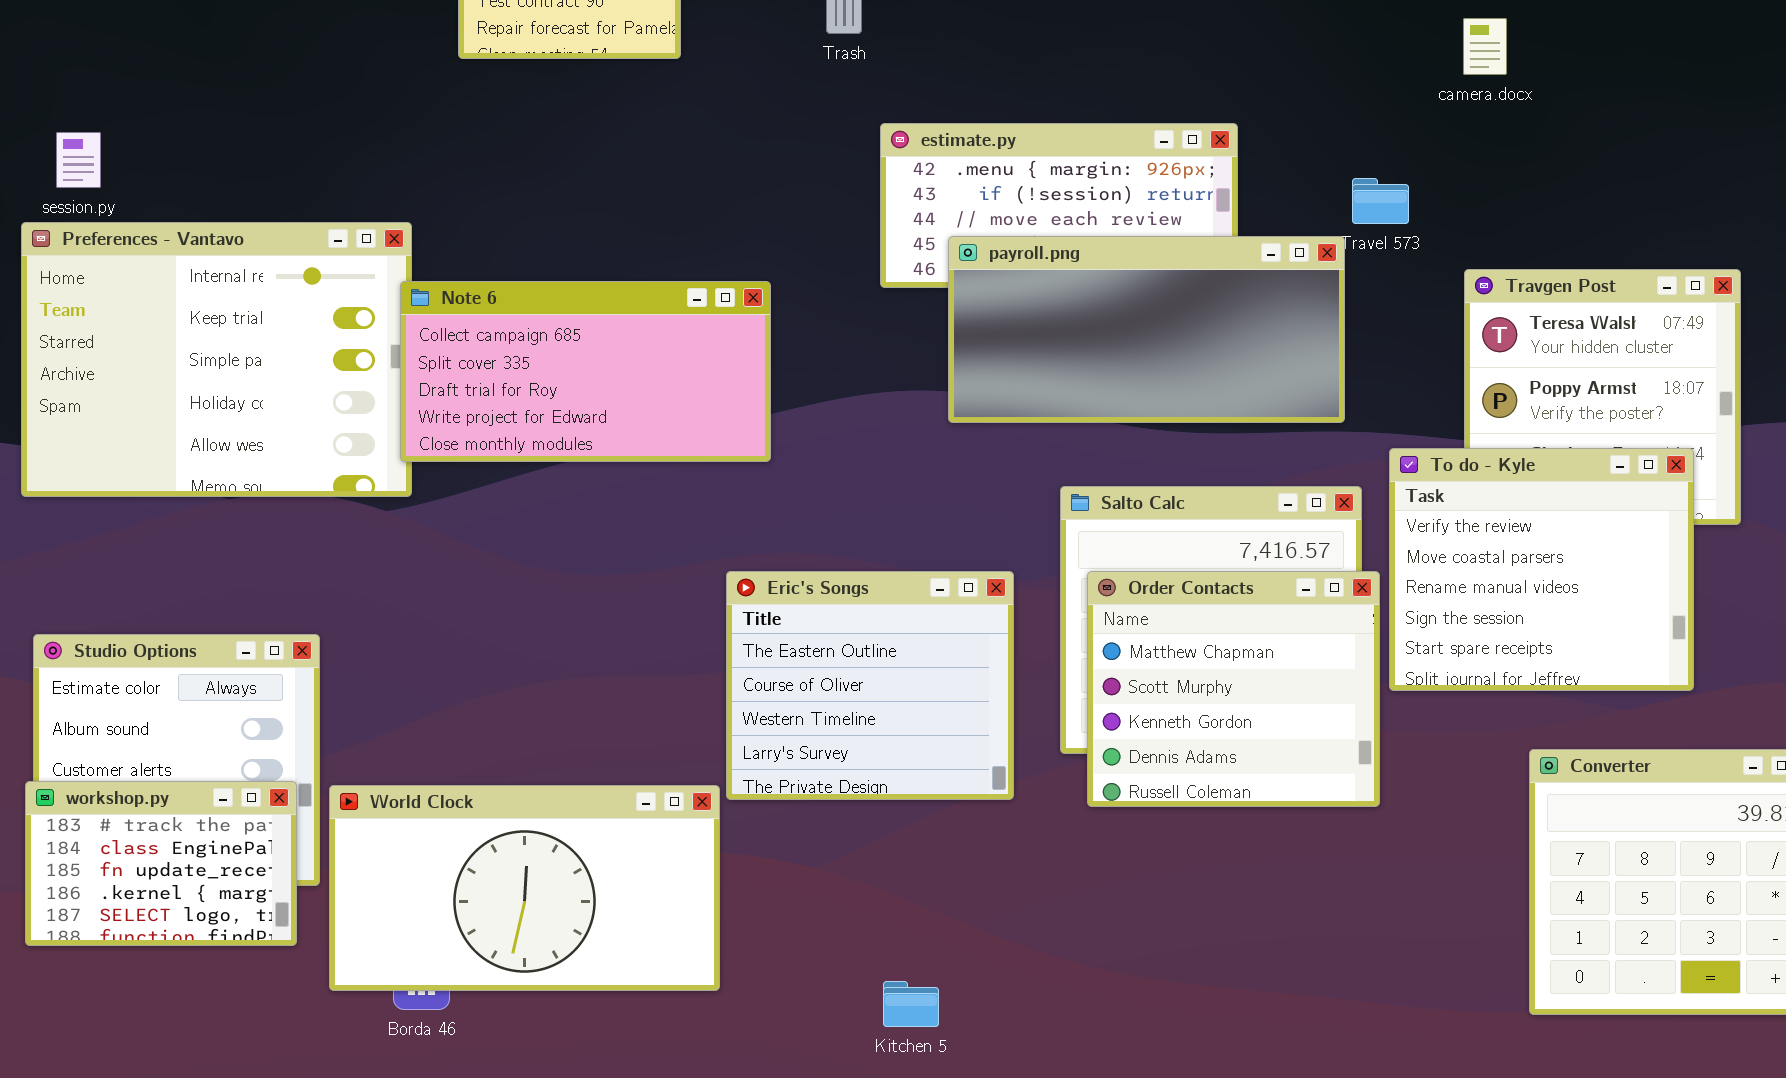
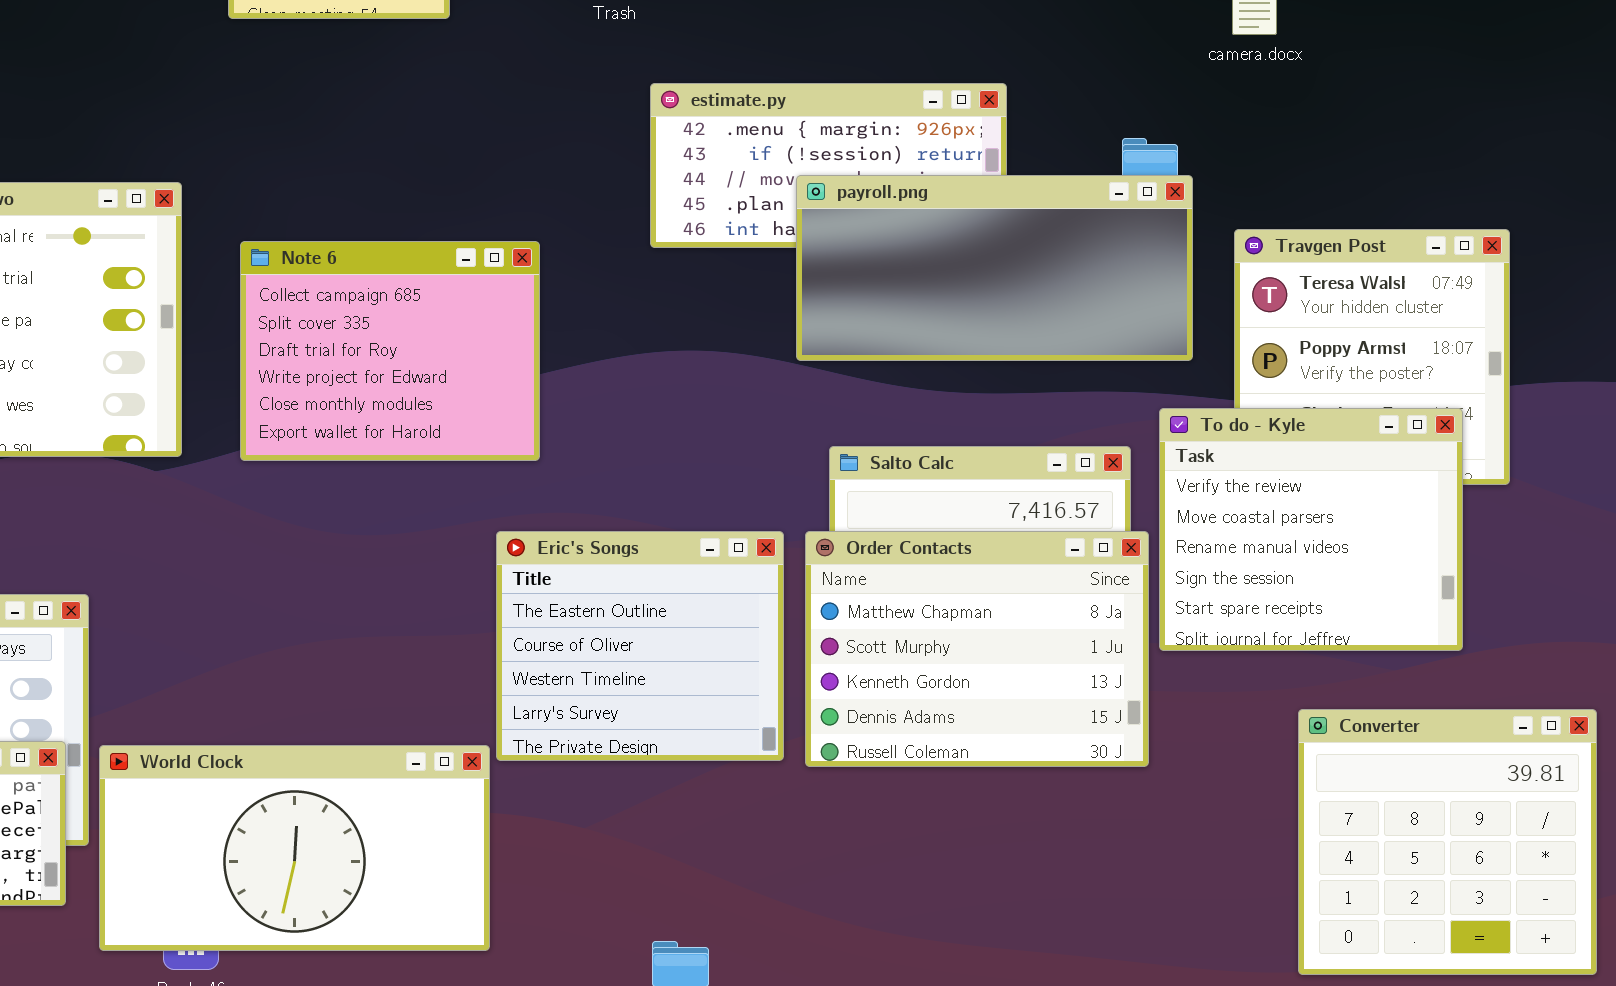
payroll.png: [948,236,1345,423] -> [796,175,1193,361], moved
Note 6: [400,281,771,462] -> [240,241,540,461], resized
Order Contacts: [1087,571,1380,807] -> [805,531,1149,767], resized

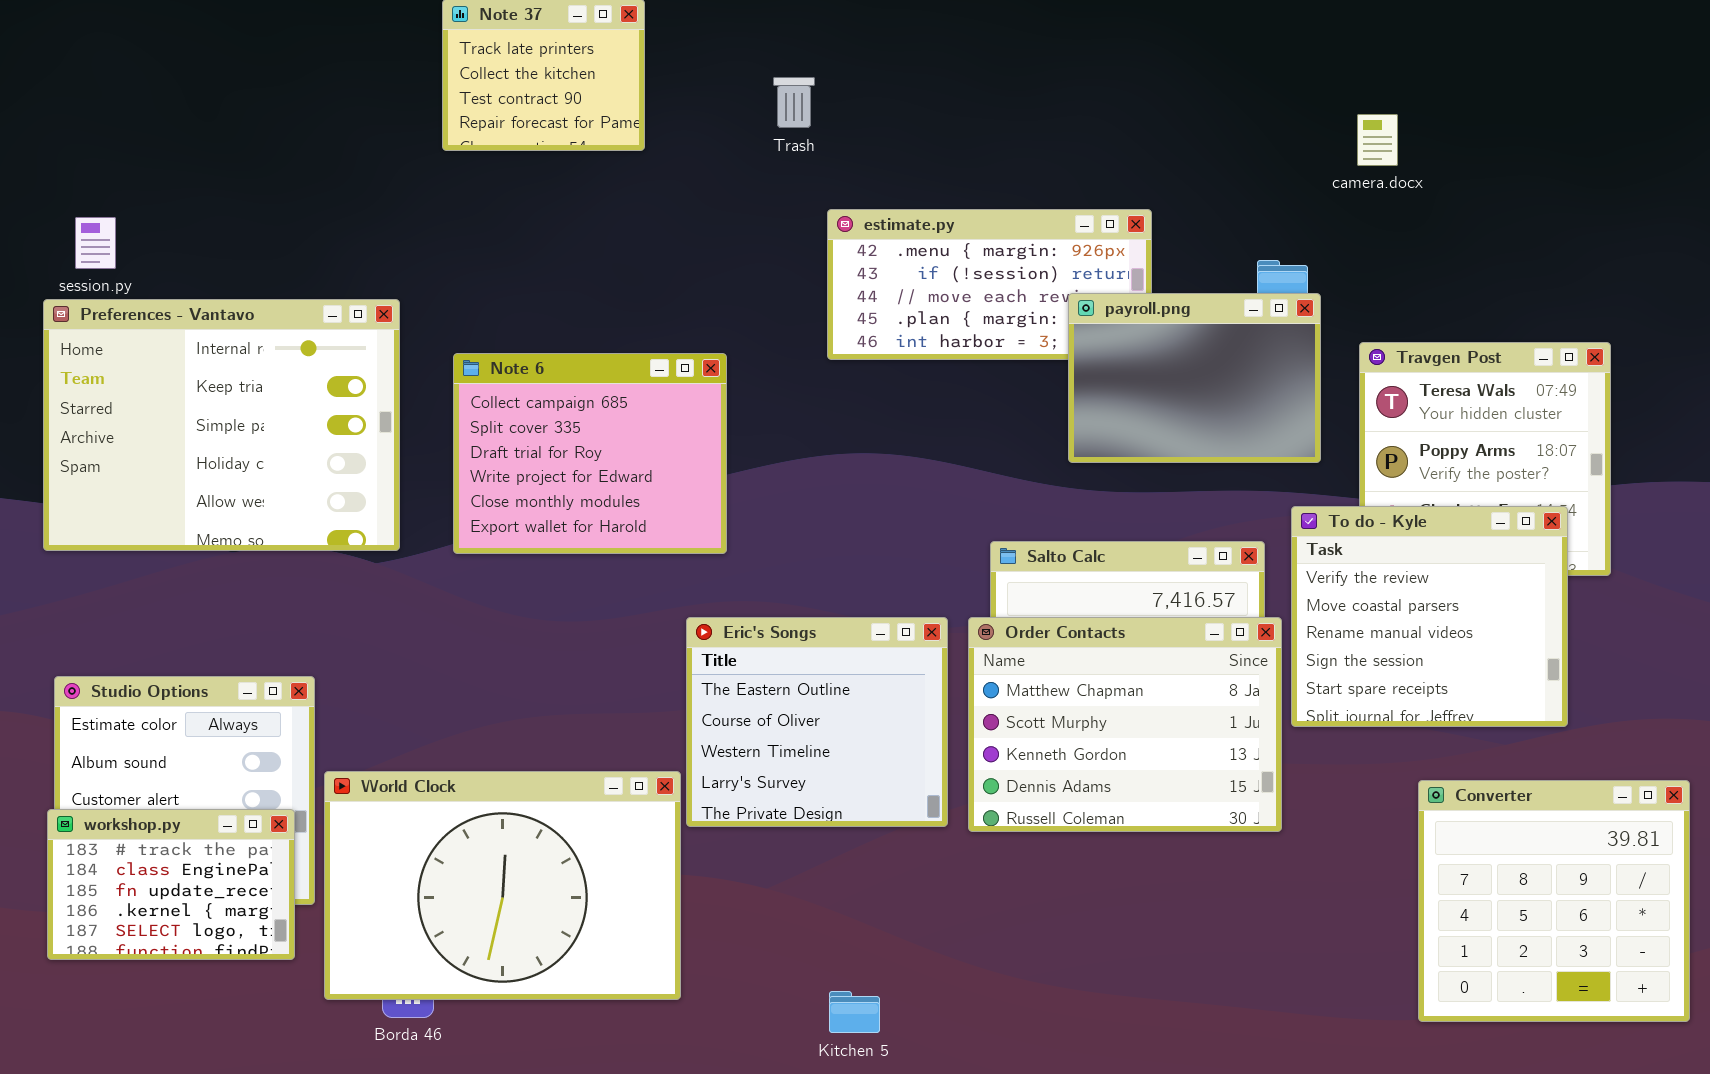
payroll.png: [796,175,1193,361] -> [1068,293,1321,463], resized
World Clock: [99,745,490,951] -> [324,771,681,1000], resized

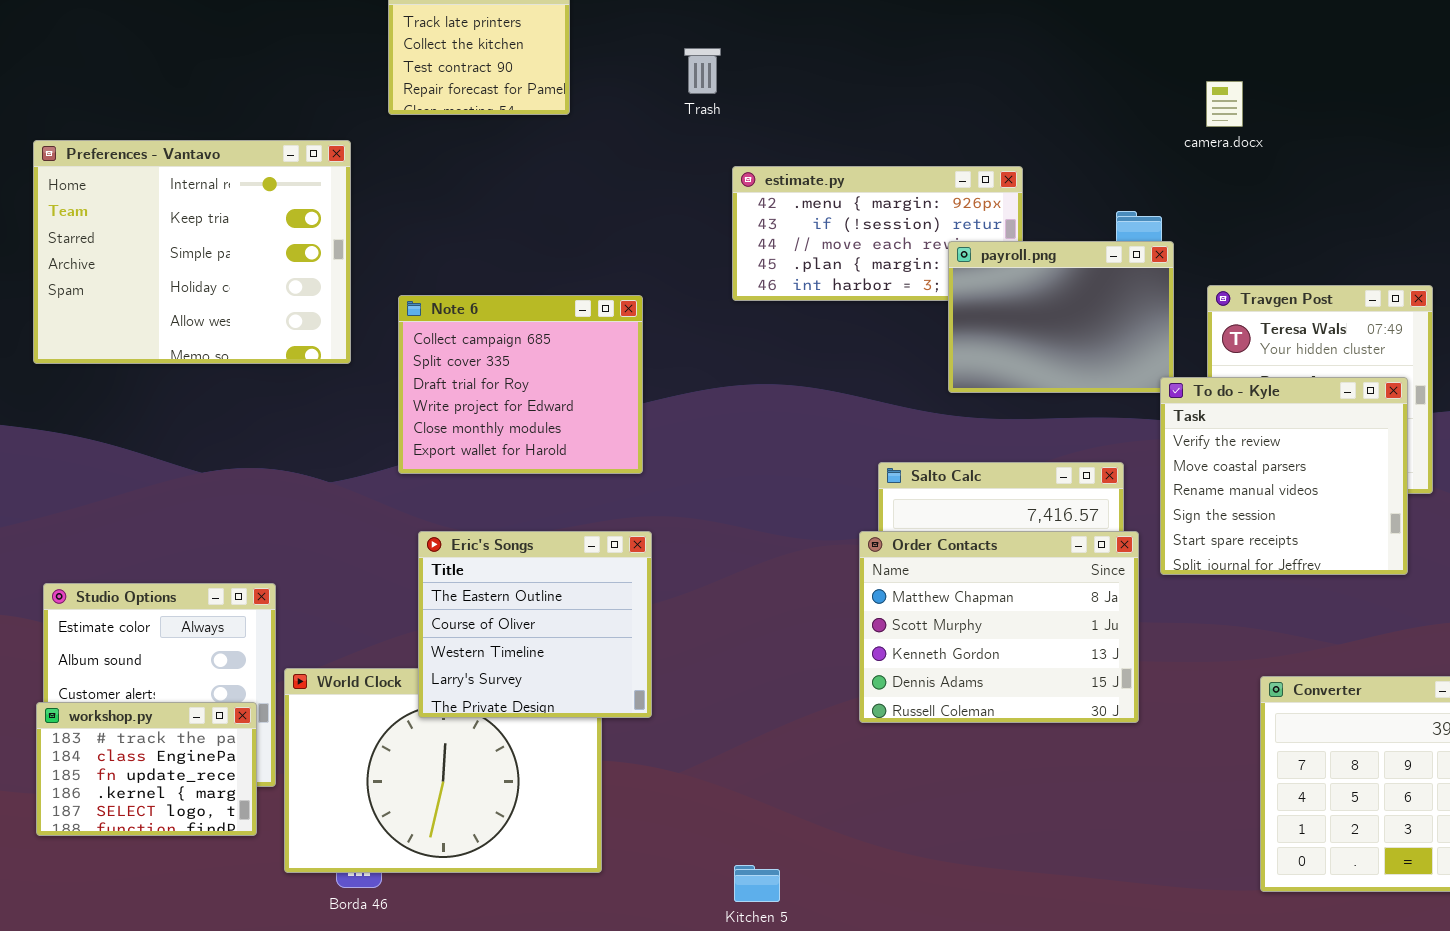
Preferences - Vantavo: [43,299,400,551] -> [33,140,351,364], moved
To do - Kyle: [1291,506,1568,727] -> [1160,377,1408,575], moved
Eric's Songs: [686,617,948,827] -> [418,531,652,718], moved

